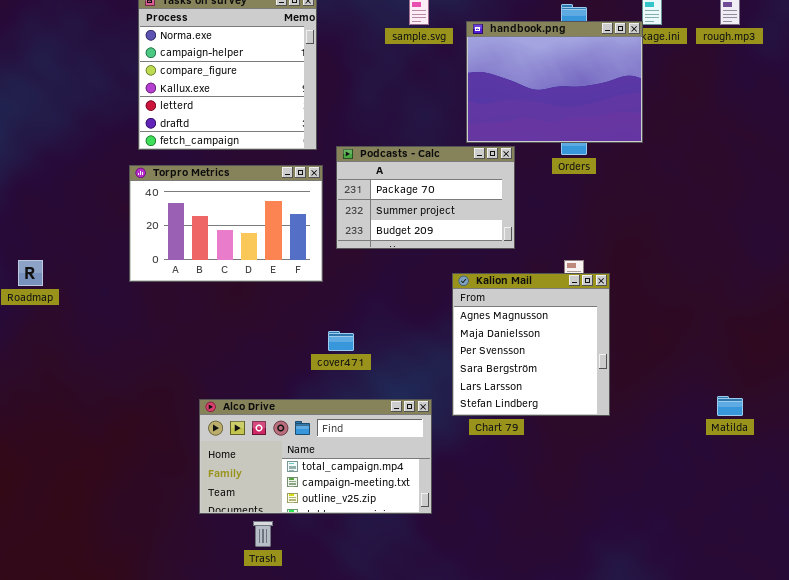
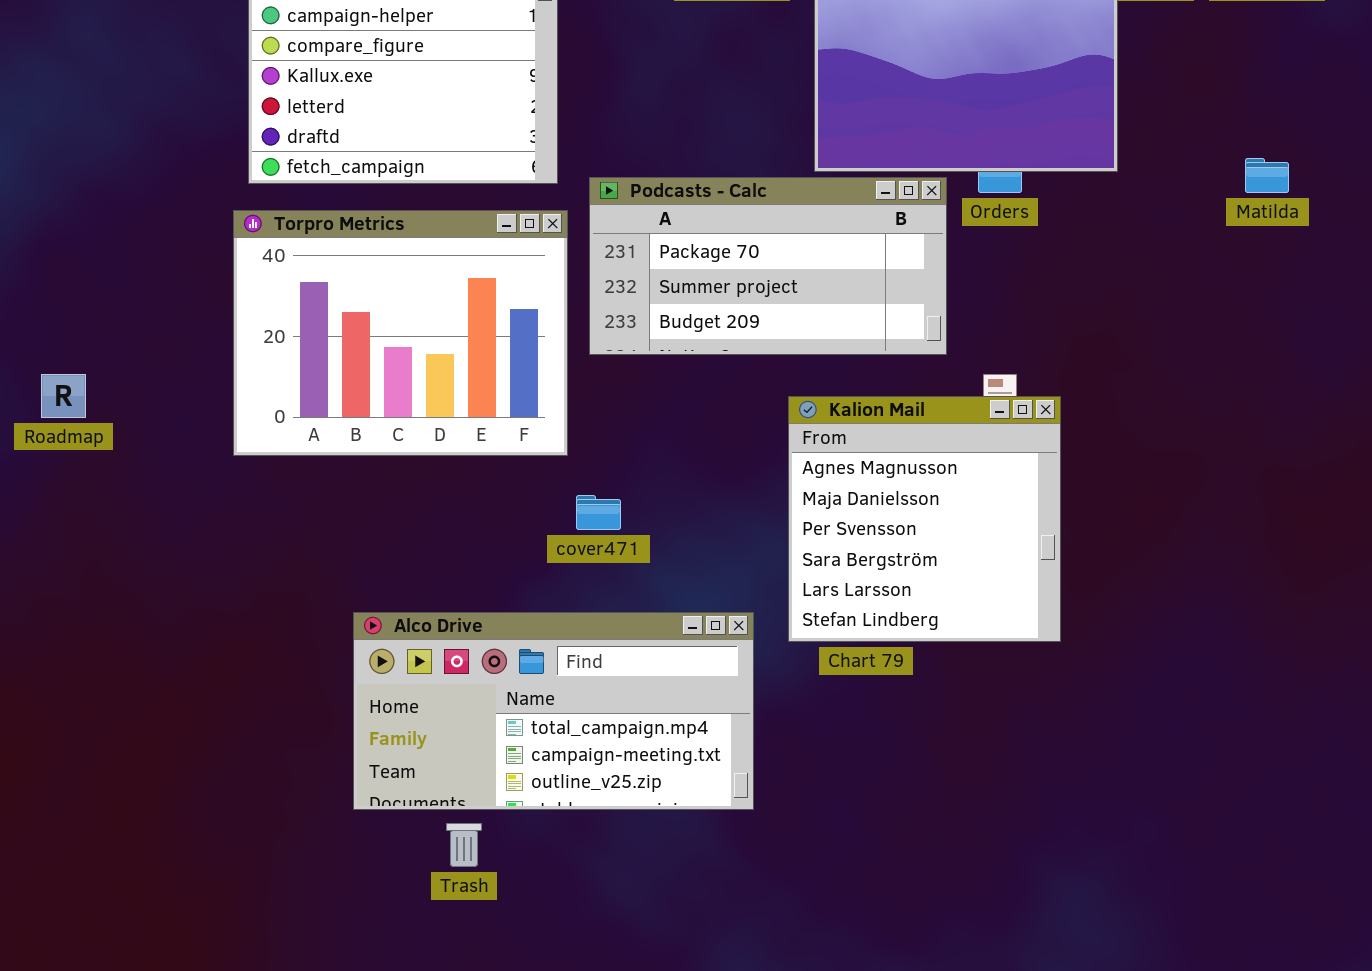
Podcasts - Calc: [336,146,515,249] -> [589,177,947,355], resized
Torpro Metrics: [129,165,323,282] -> [233,210,568,456], resized
Matilda: [717,396,743,416] -> [1245,158,1289,193], moved

